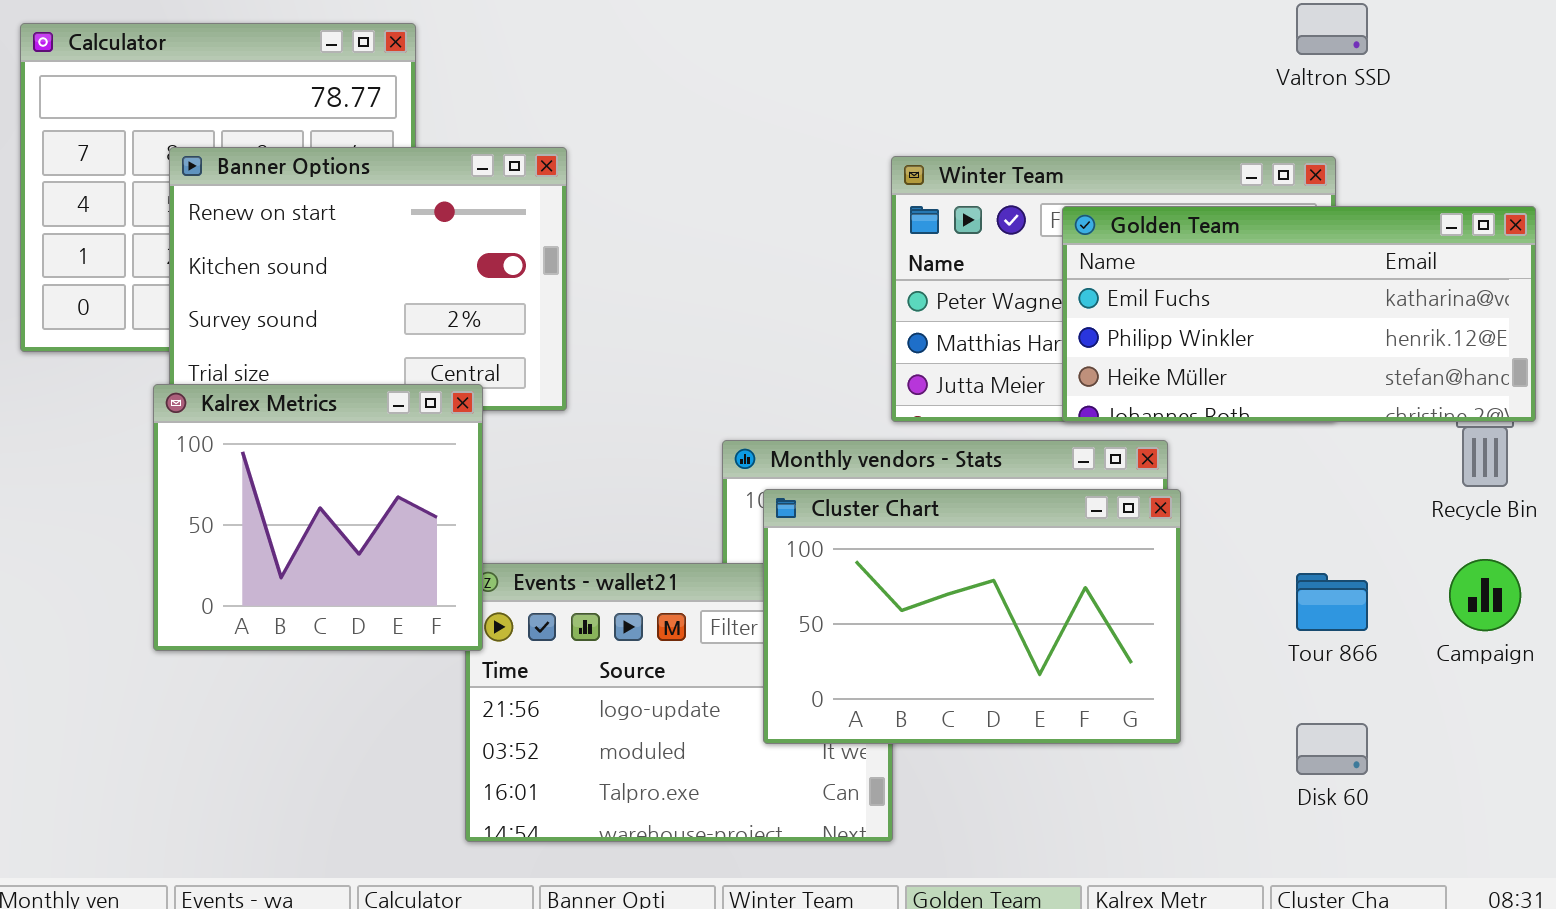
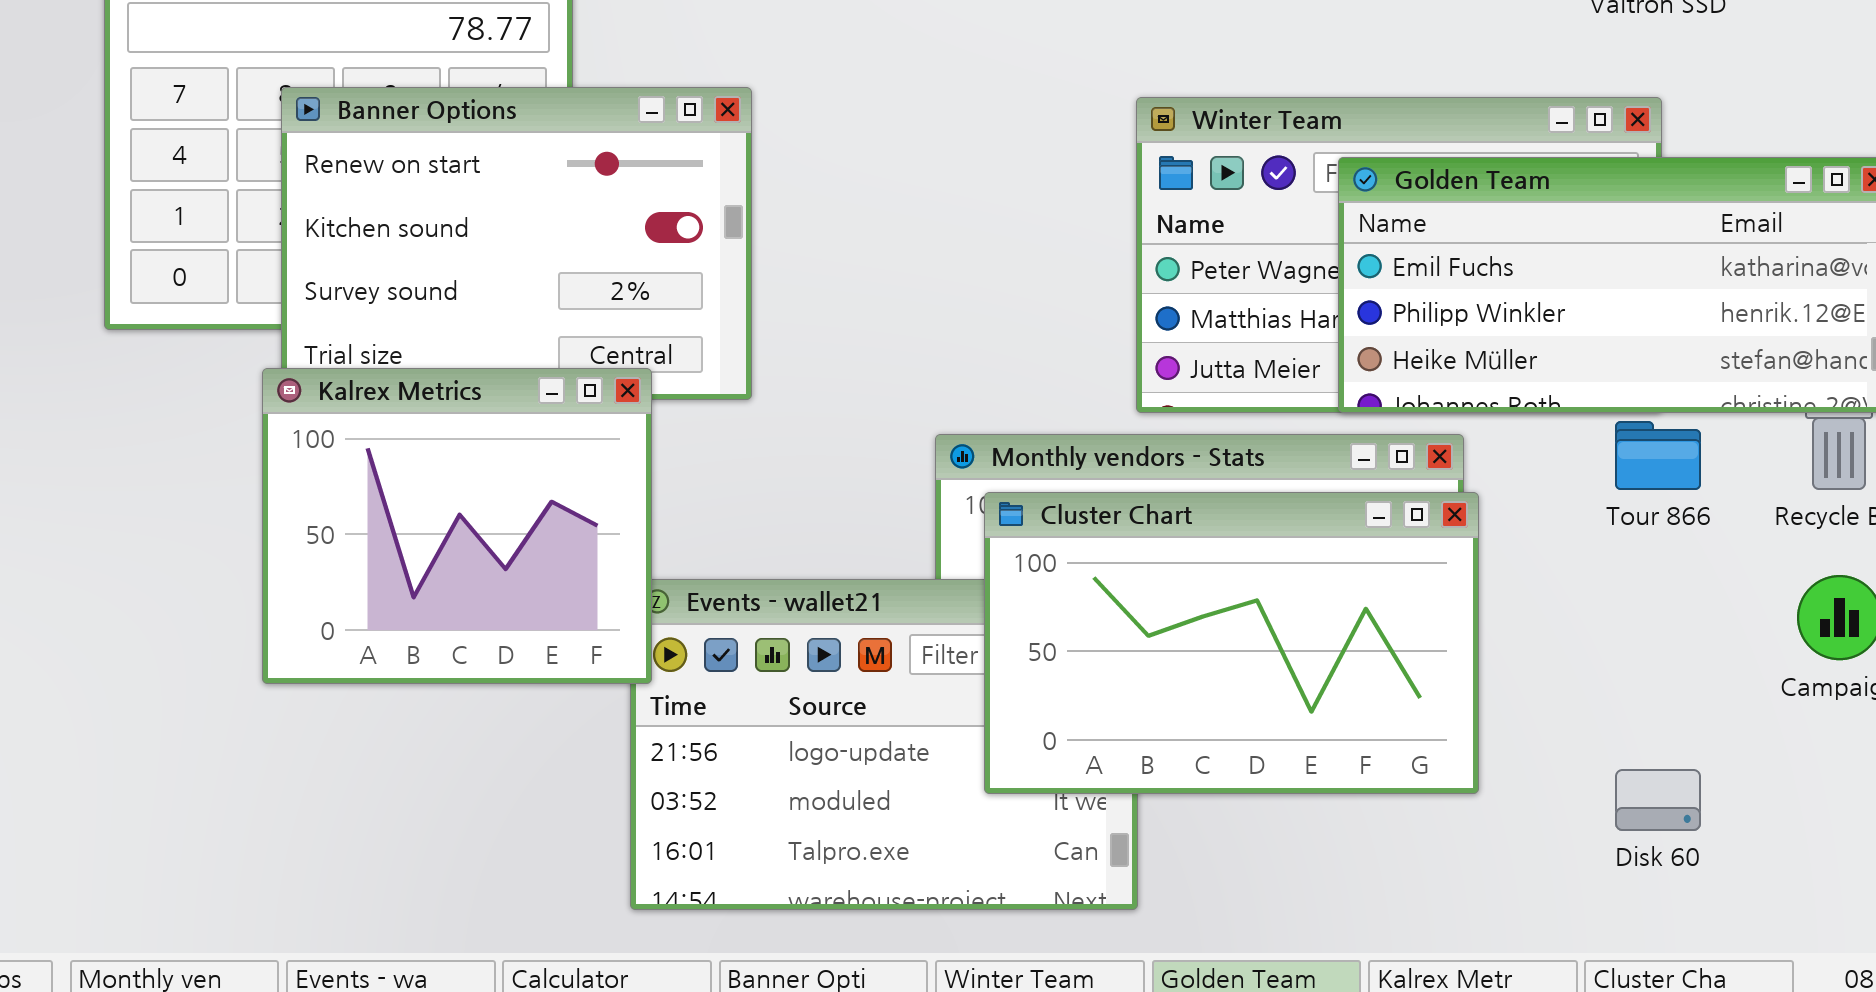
Tour 866: [1296,573,1368,631] -> [1615,421,1701,490], moved

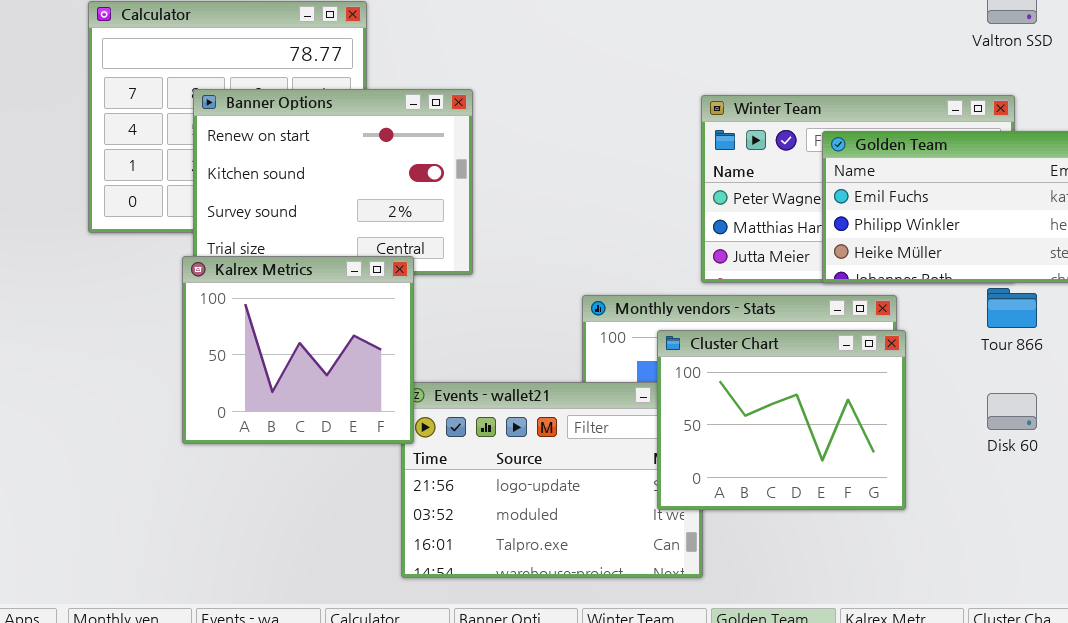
Cluster Chart: [984,492,1479,794] -> [657,330,906,510], resized
Disk 60: [1615,769,1701,831] -> [987,393,1037,430], moved

